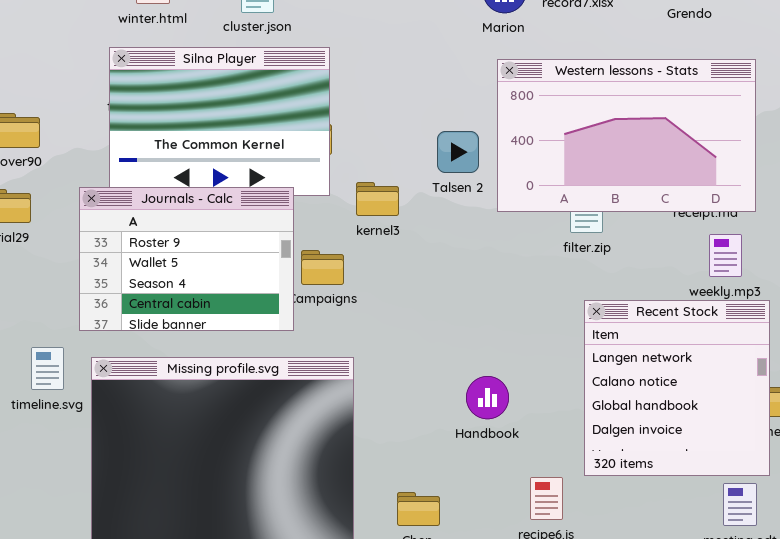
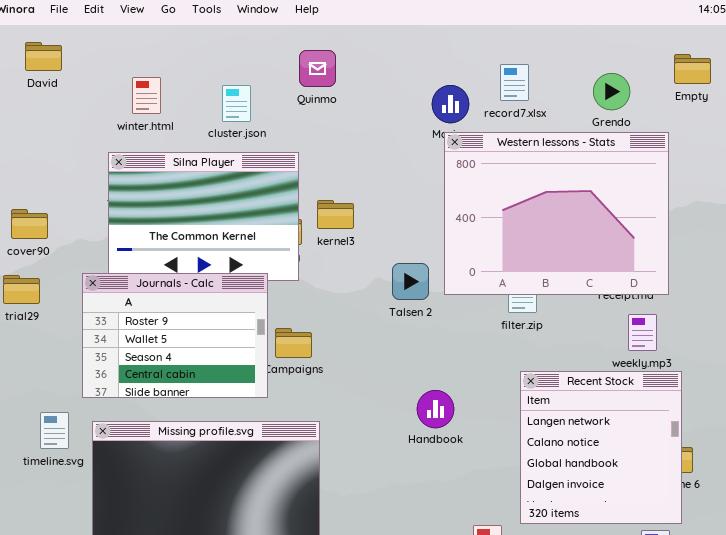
Western lessons - Stats: [497,59,756,212] -> [444,132,669,295], resized
Talsen 2: [437,131,479,173] -> [392,263,429,300], moved
kernel3: [356,182,399,216] -> [317,200,354,229], moved
Handbook: [466,376,509,419] -> [417,390,454,428], moved

